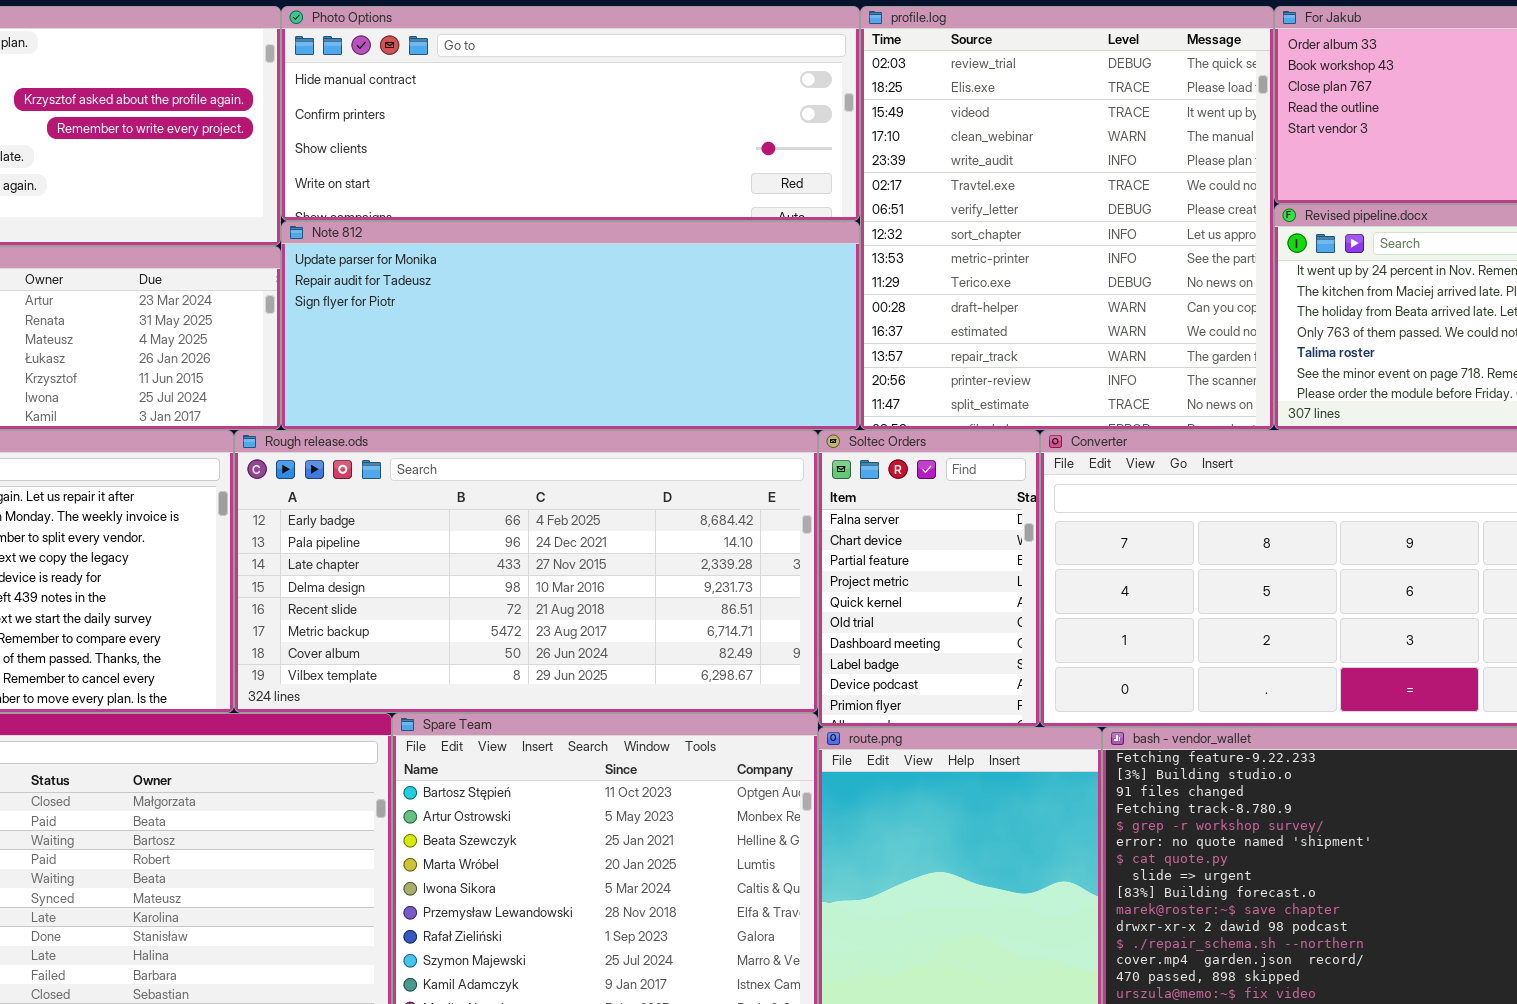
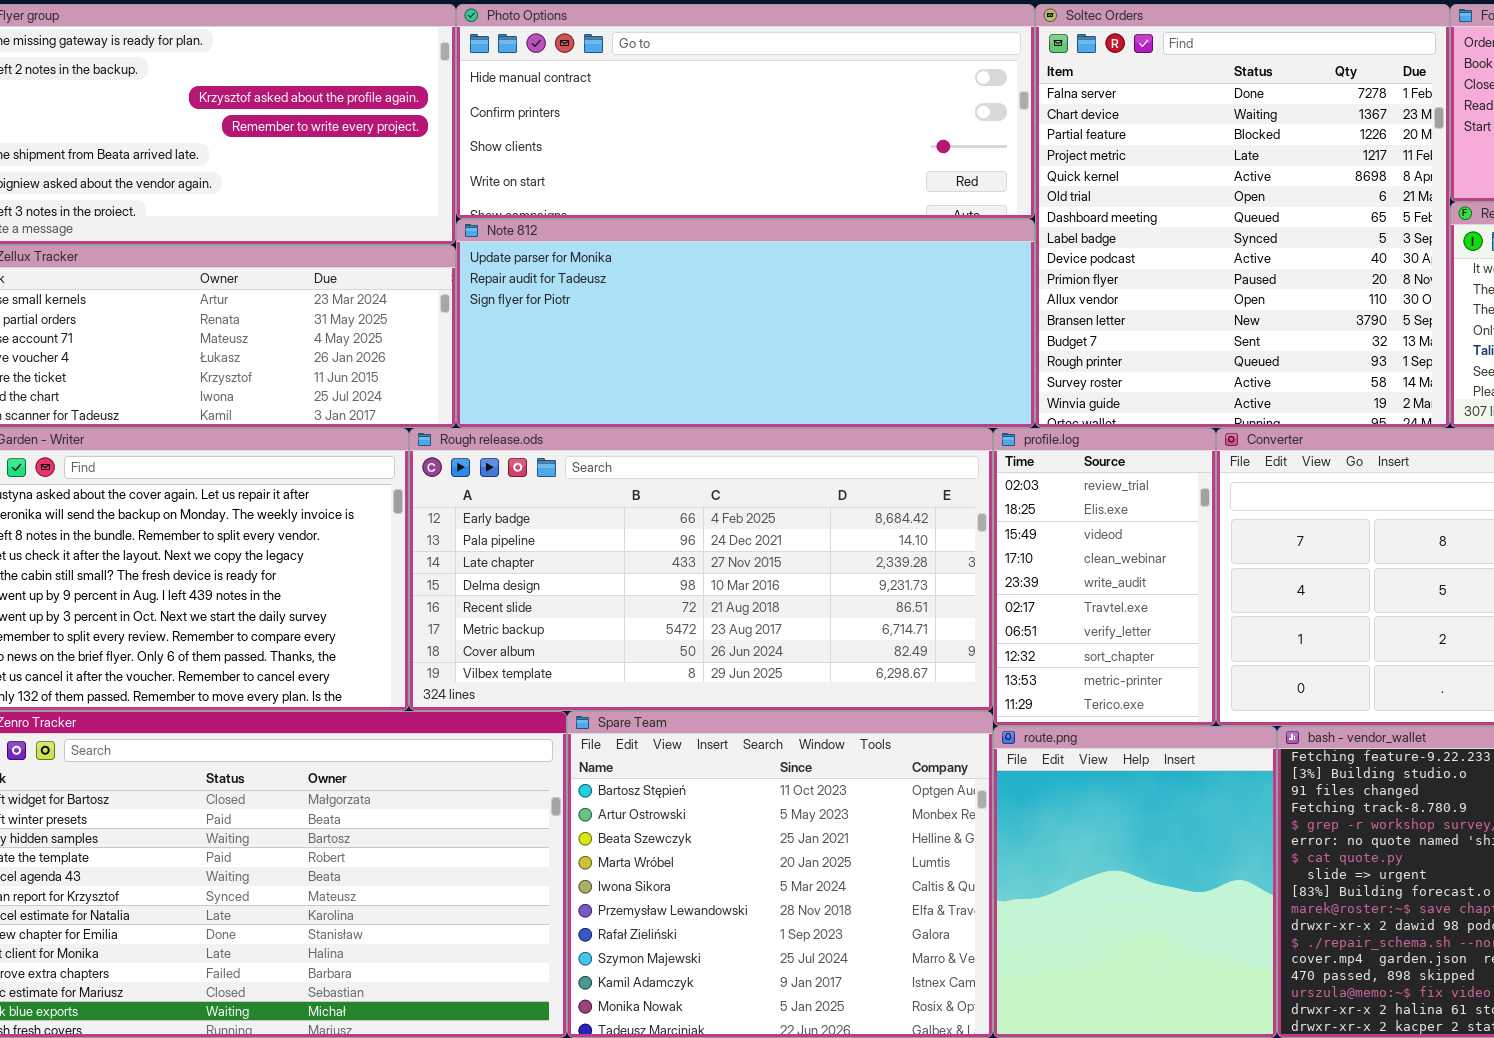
profile.log: [860,6,1274,430] -> [993,428,1216,726], moved, resized
Soltec Orders: [818,430,1040,727] -> [1035,4,1450,428], moved, resized

